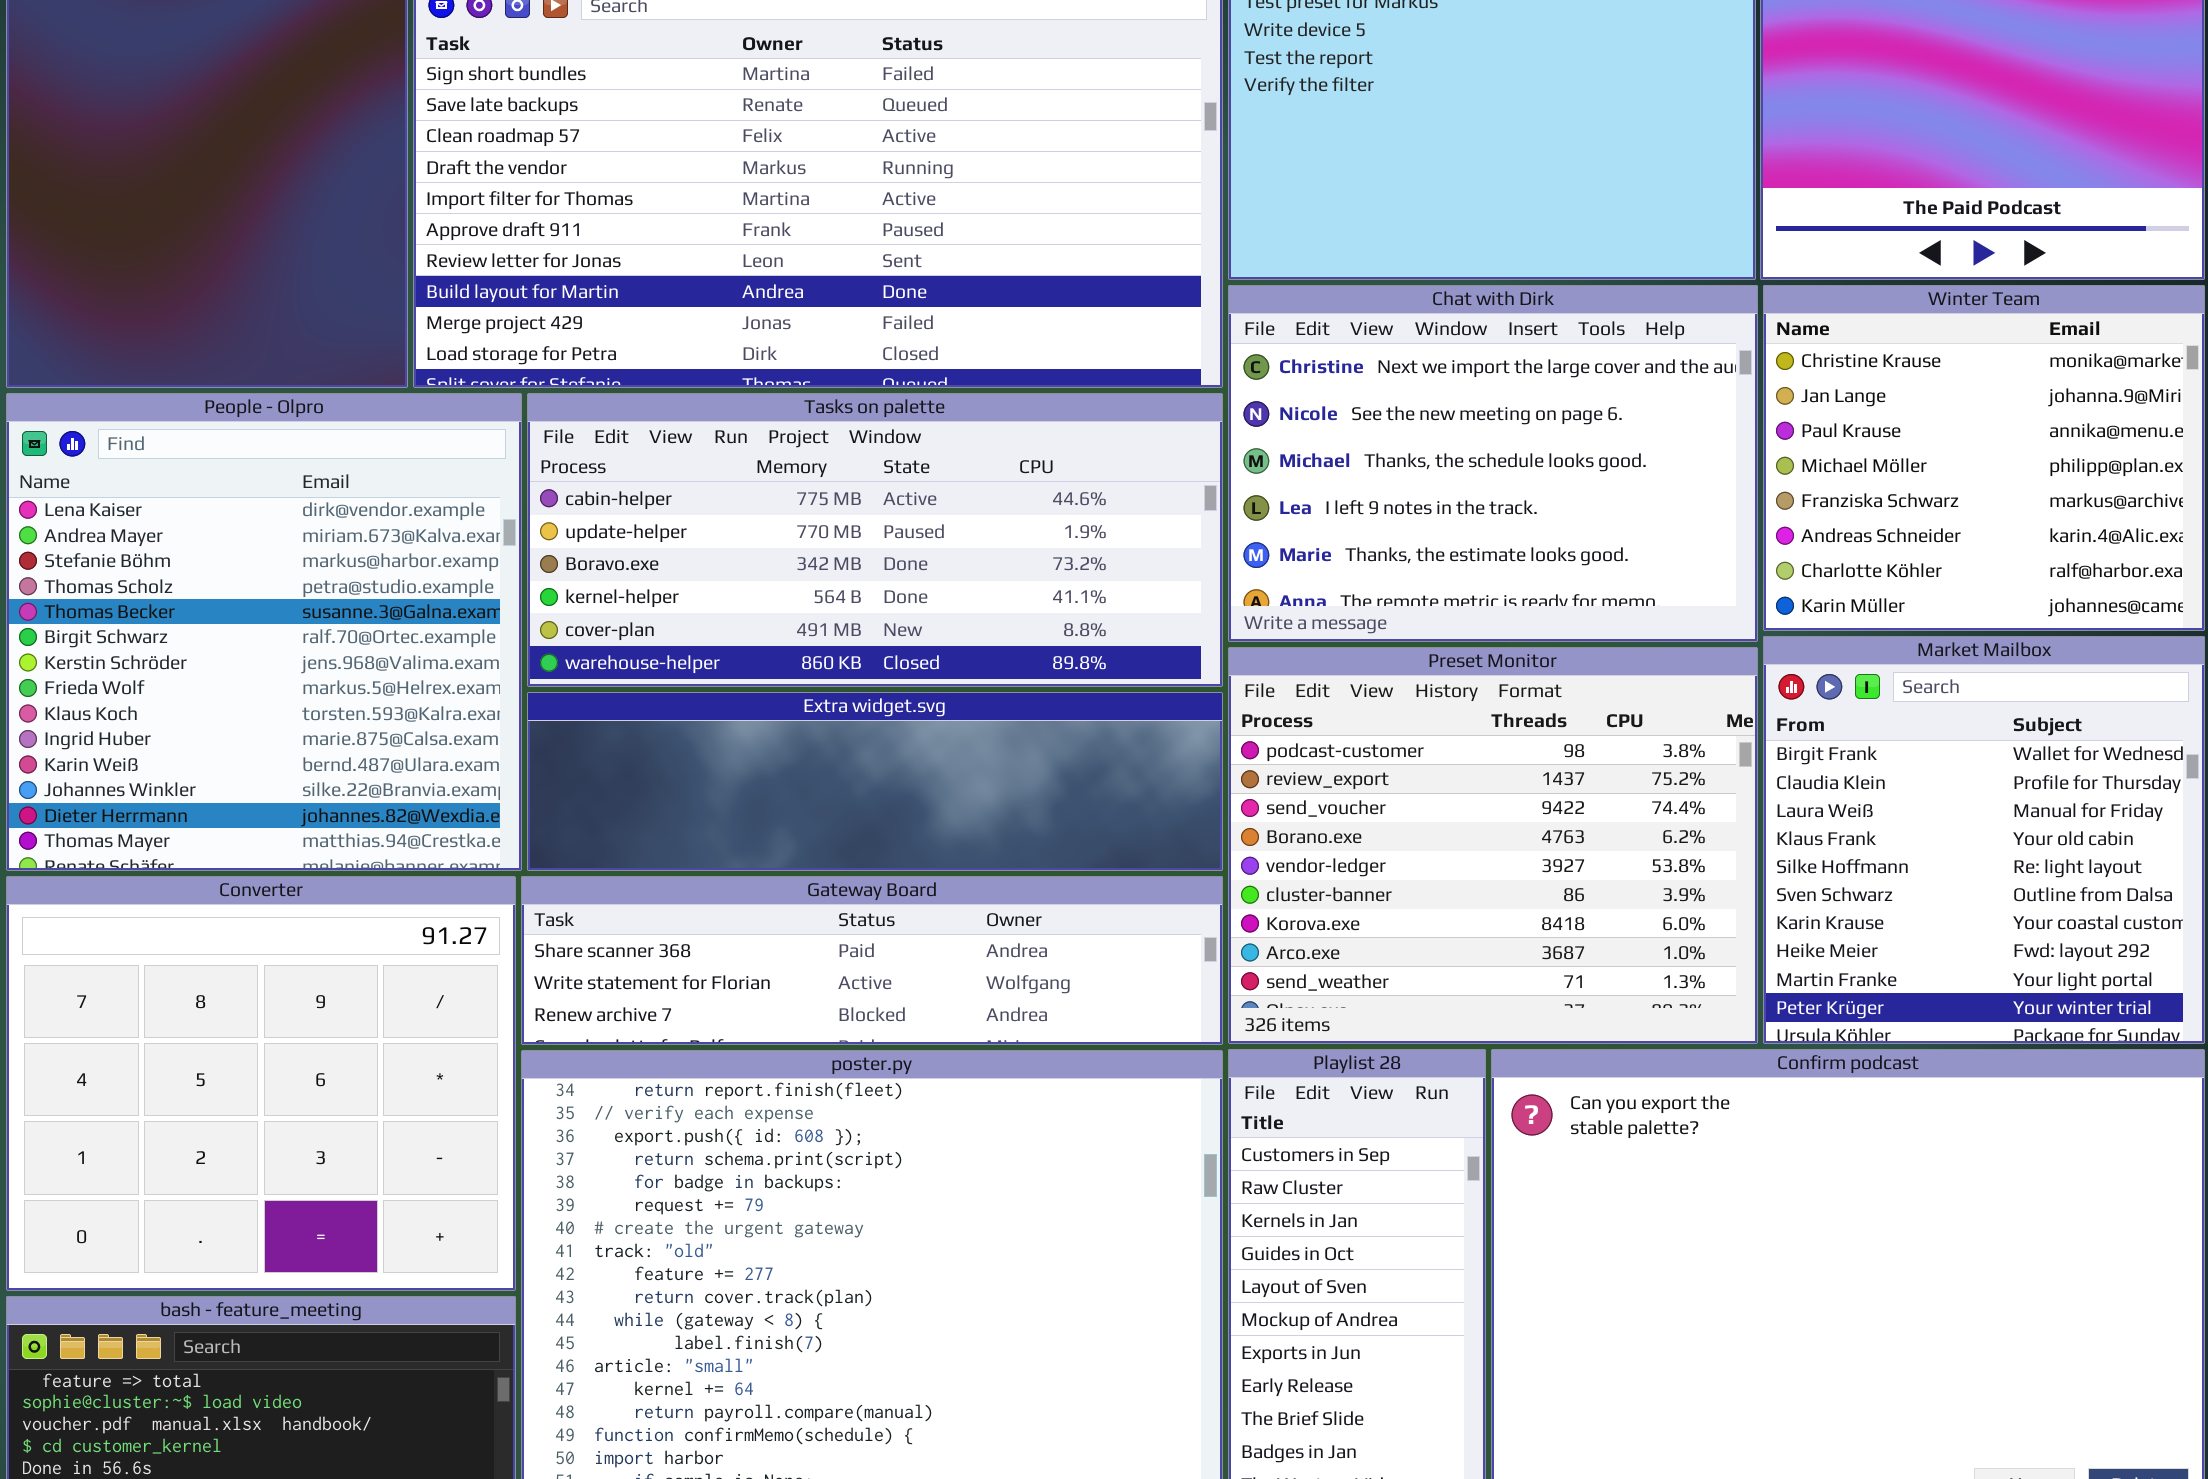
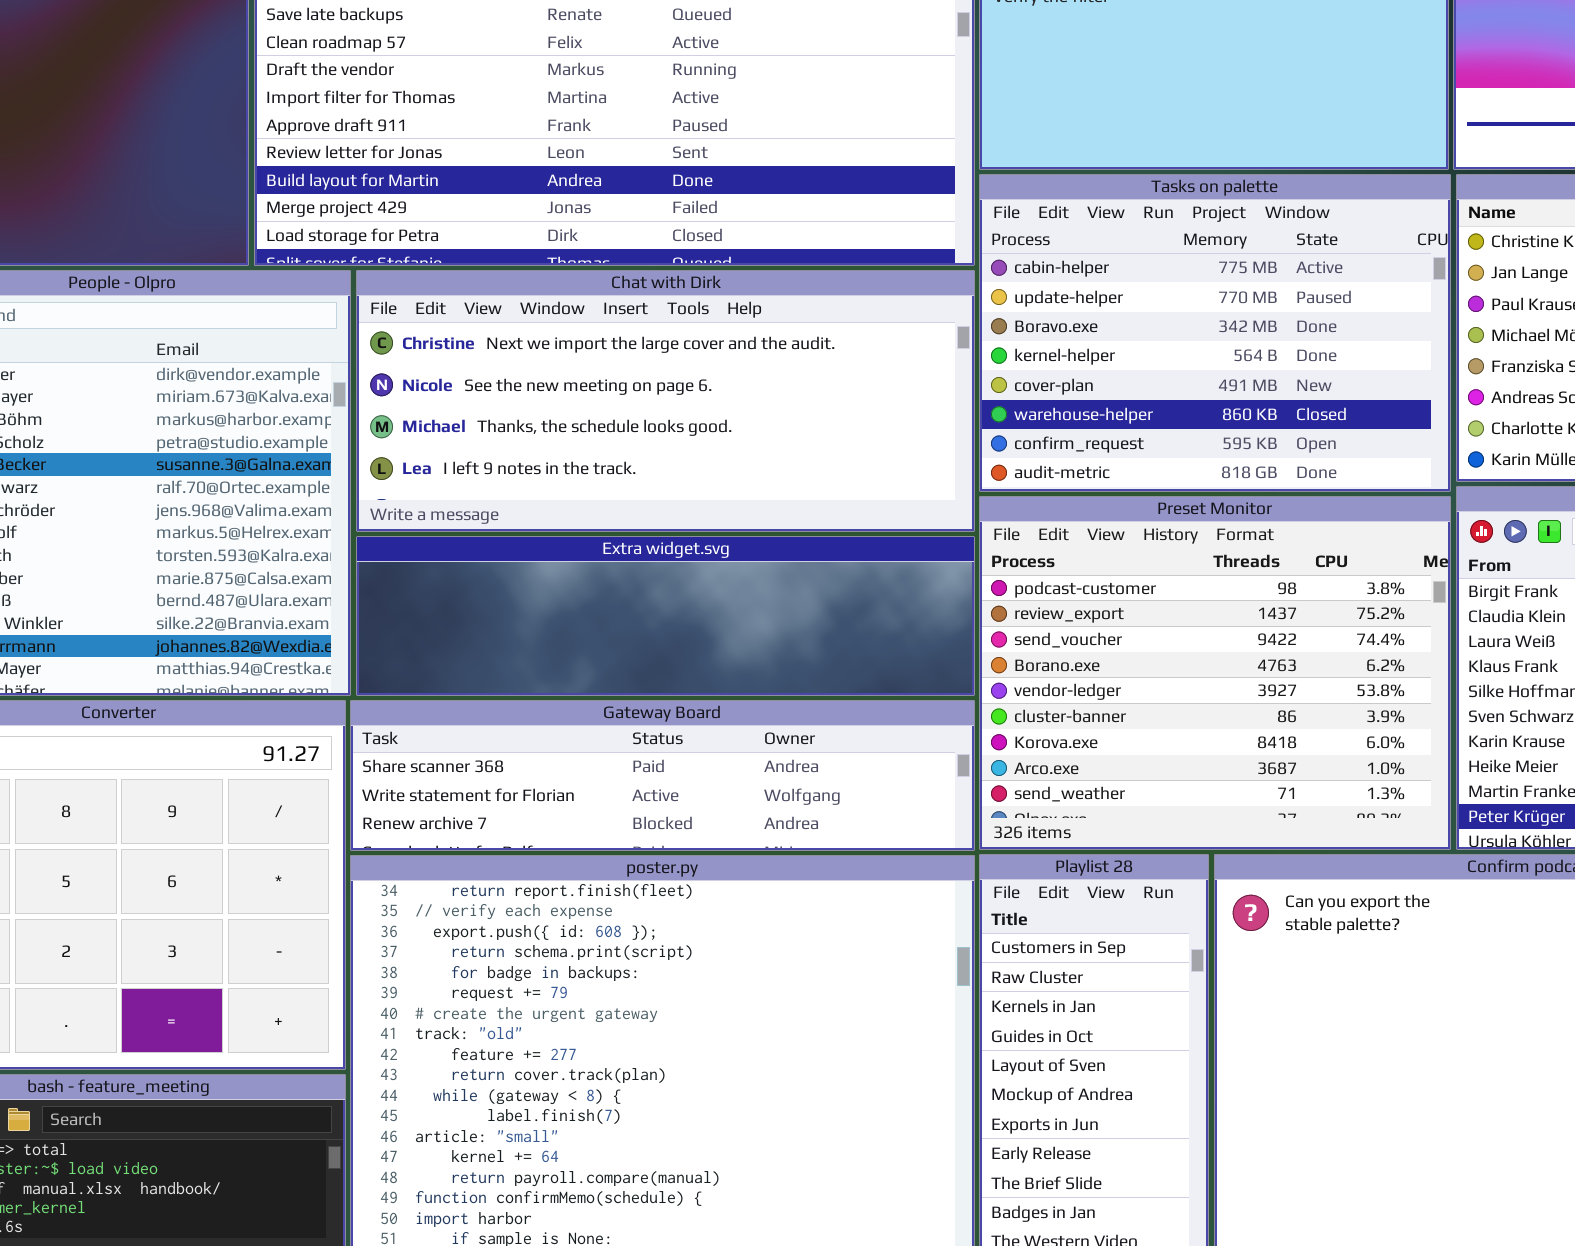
Chat with Dirk: [1228,285,1758,642] -> [356,270,975,532], moved, resized
Tasks on palette: [527,393,1223,687] -> [979,174,1451,492], moved, resized

